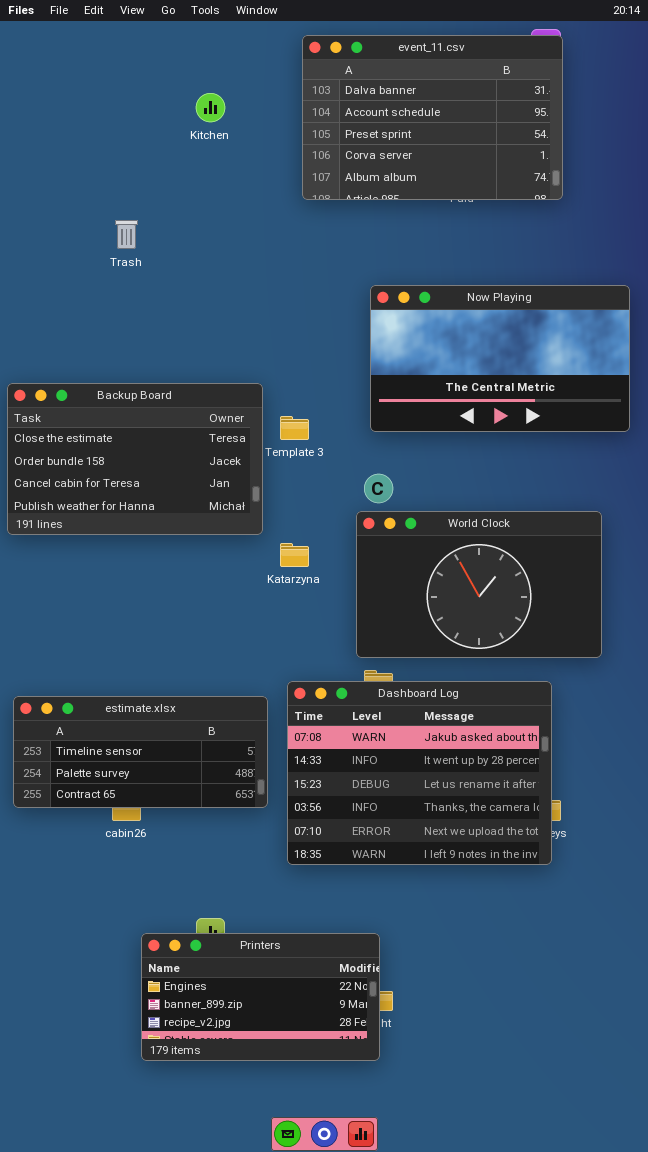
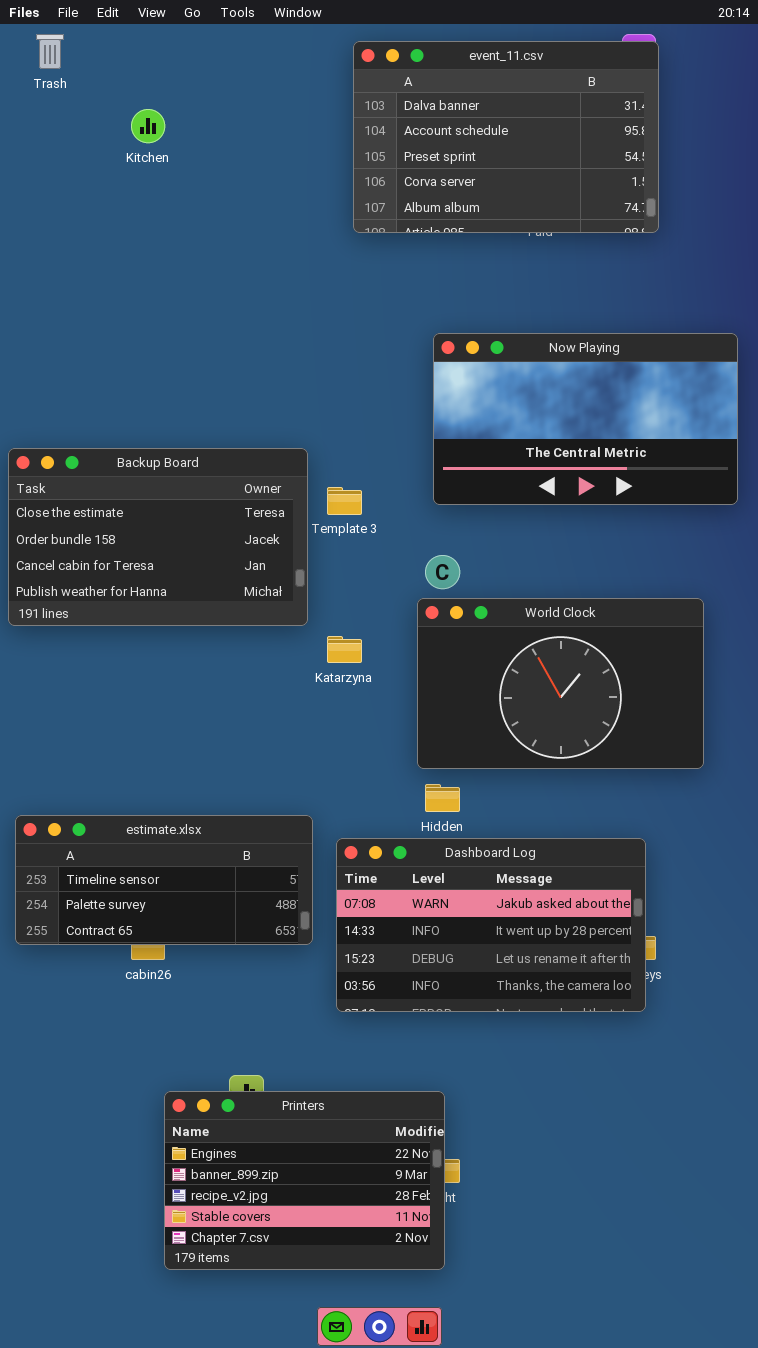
Kitchen: [196,93,225,122] -> [131,109,165,143], moved
Trash: [115,220,138,249] -> [36,34,64,69], moved
Dashboard Log: [287,681,552,865] -> [336,838,646,1012], resized
Printers: [141,933,380,1061] -> [164,1091,445,1270], resized

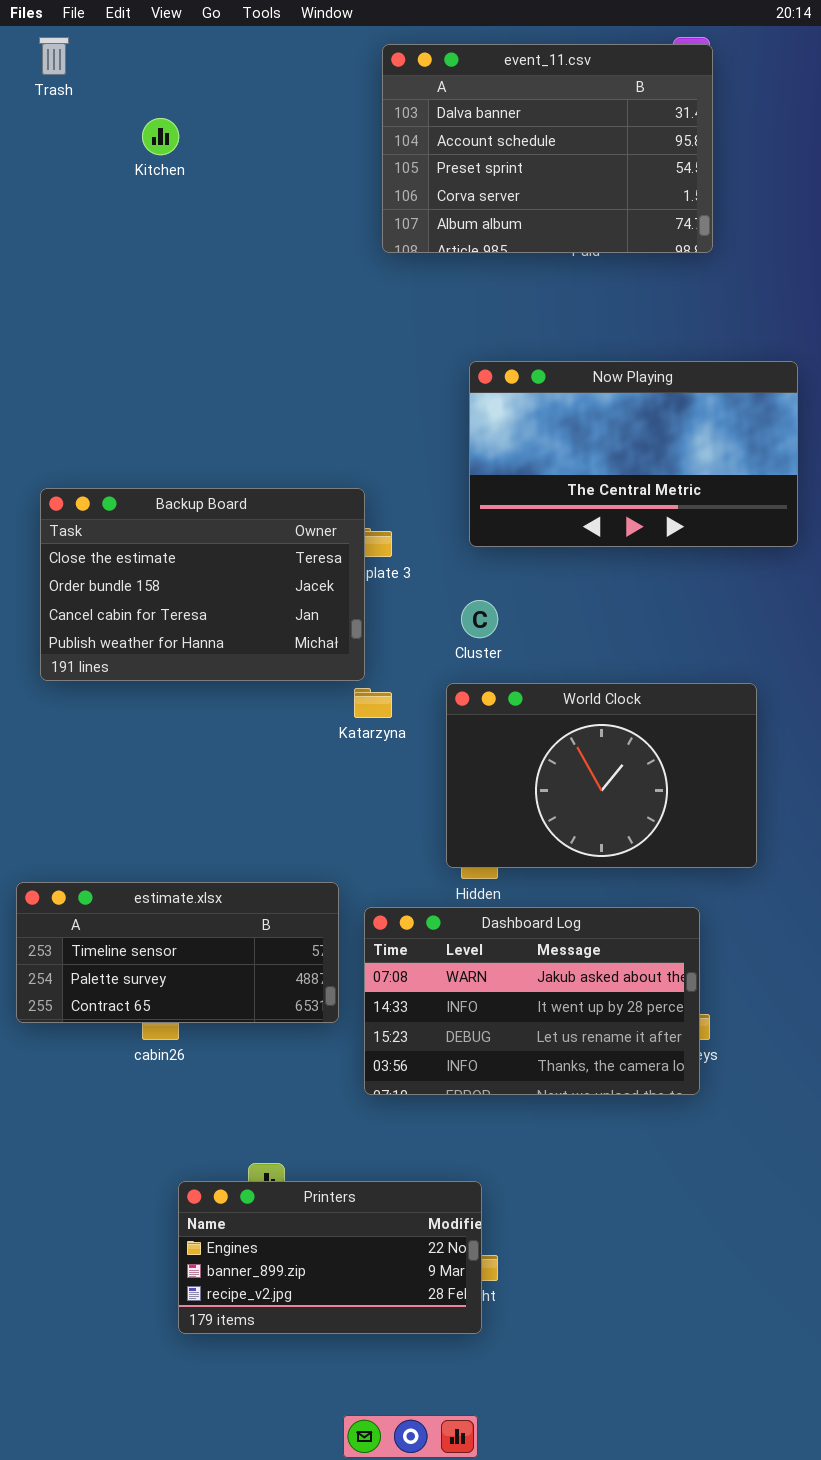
Backup Board: [8,448,308,626] -> [40,488,365,681], moved
World Clock: [417,598,704,769] -> [446,683,757,868], moved
Printers: [164,1091,445,1270] -> [178,1181,482,1334], resized

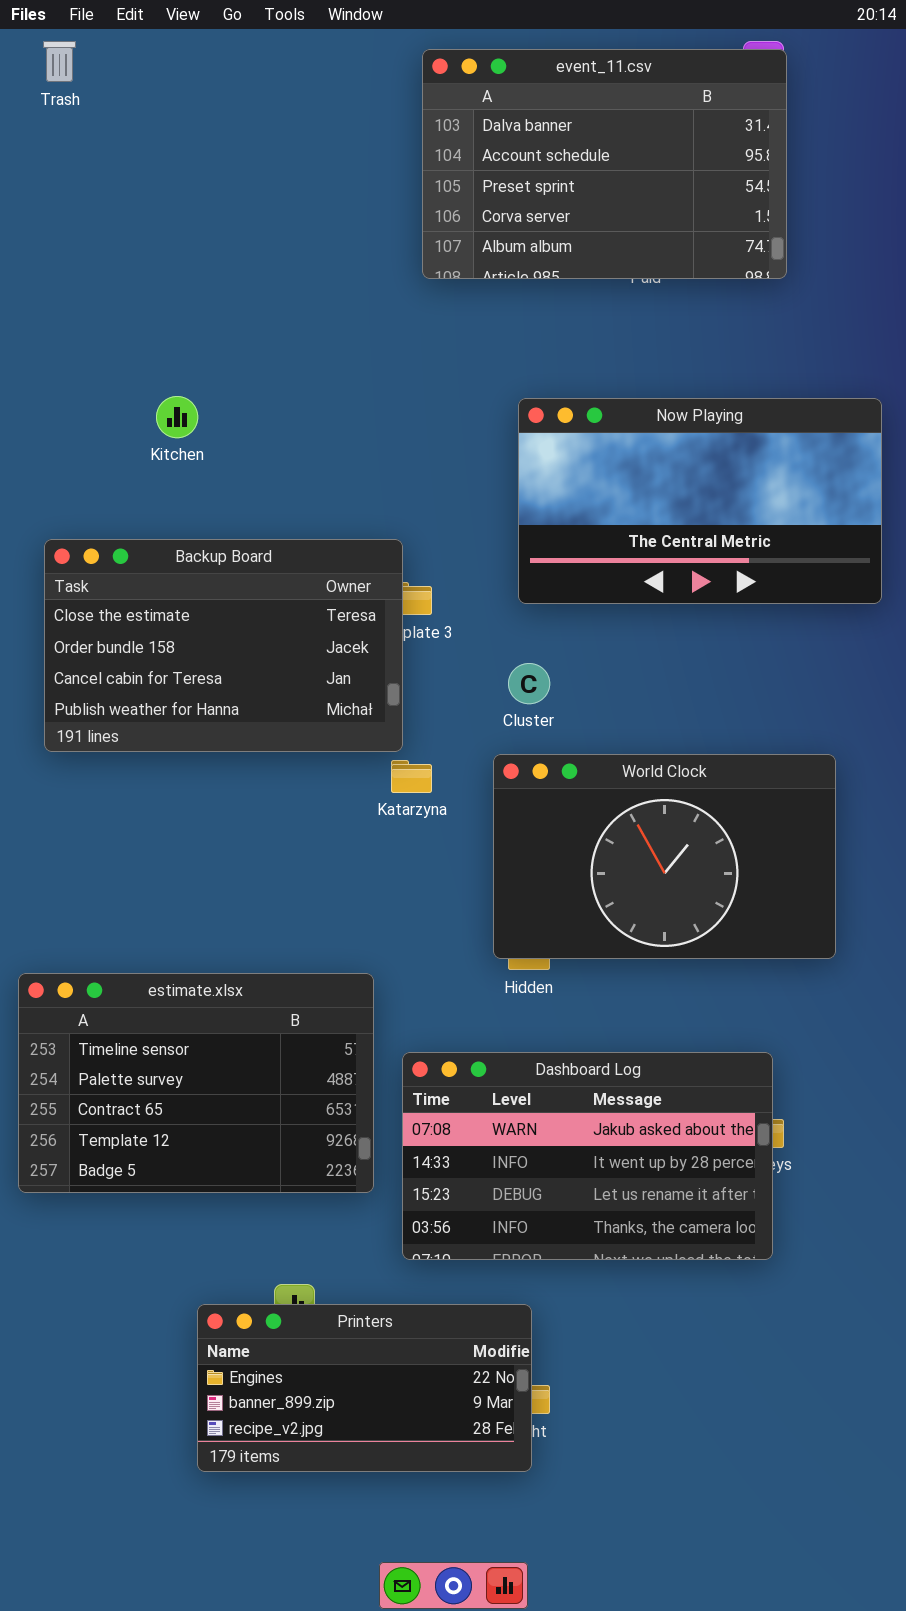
Kitchen: [142,118,179,155] -> [156,396,198,438], moved
estimate.xlsx: [16,882,339,1023] -> [18,973,374,1193], resized
Dashboard Log: [364,907,700,1095] -> [402,1052,773,1260], moved

